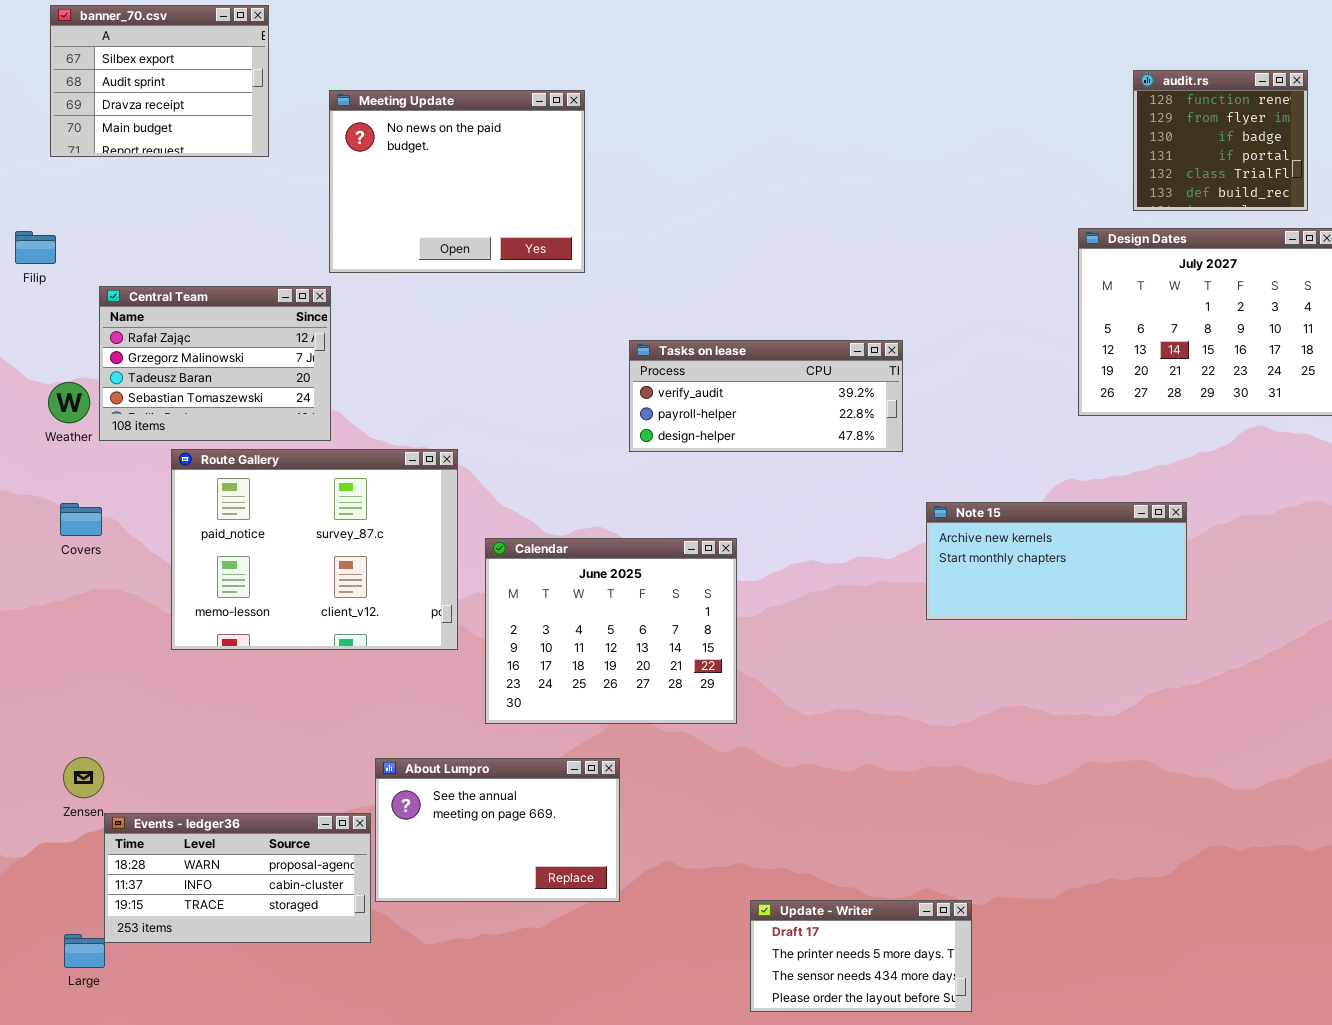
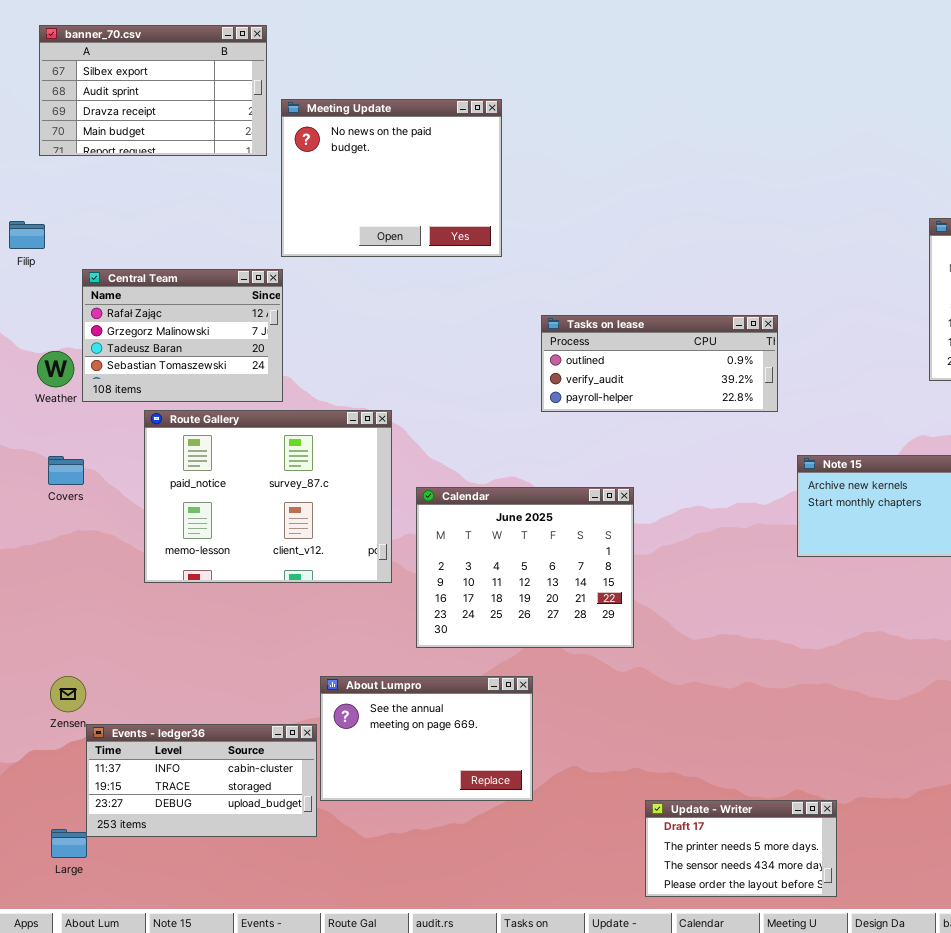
banner_70.csv: [50,5,269,157] -> [39,25,267,156], resized
Tasks on lease: [629,340,903,452] -> [541,315,778,412], scrolled up 1 row
Events - ledger36: [104,813,371,943] -> [86,724,317,837], scrolled down 1 row

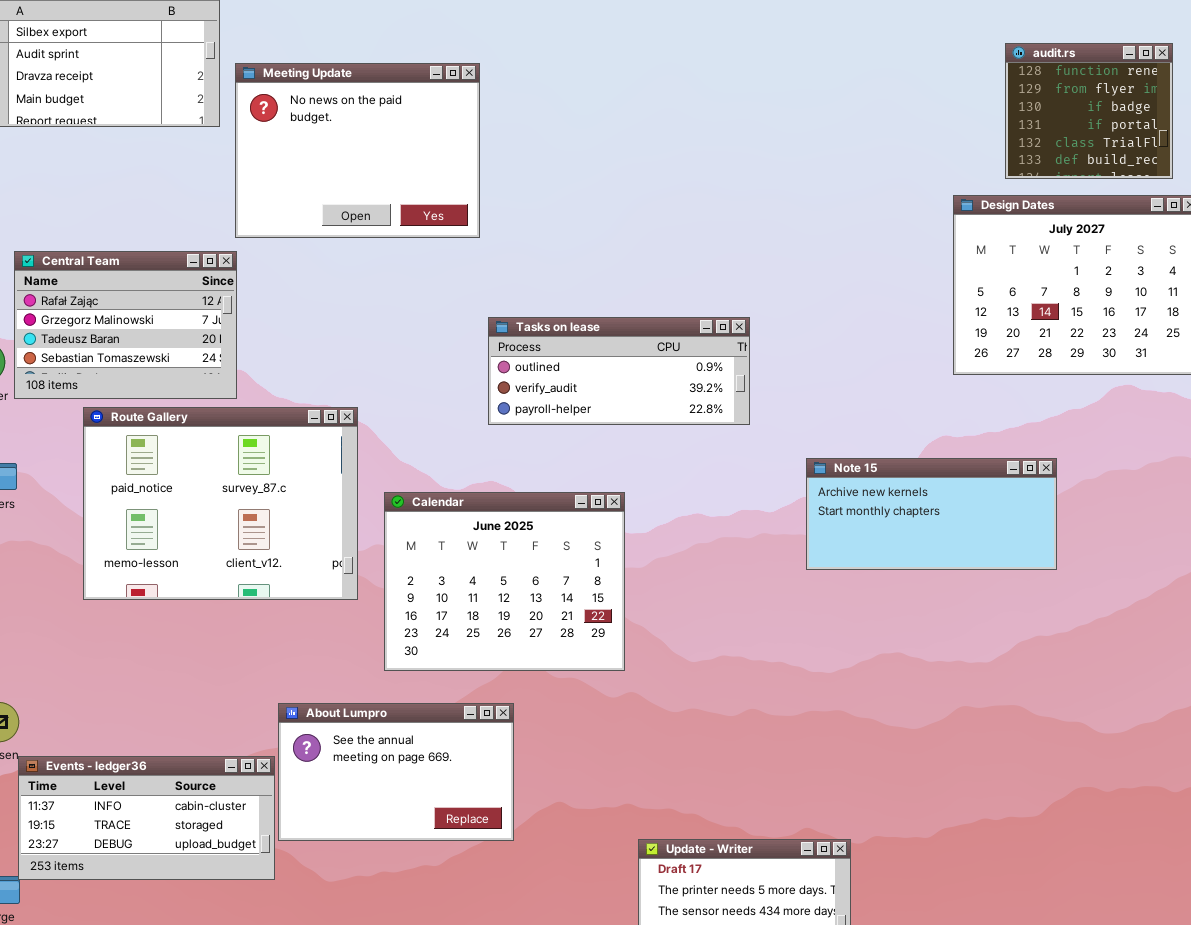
Tasks on lease: [541,315,778,412] -> [488,317,750,425], moved

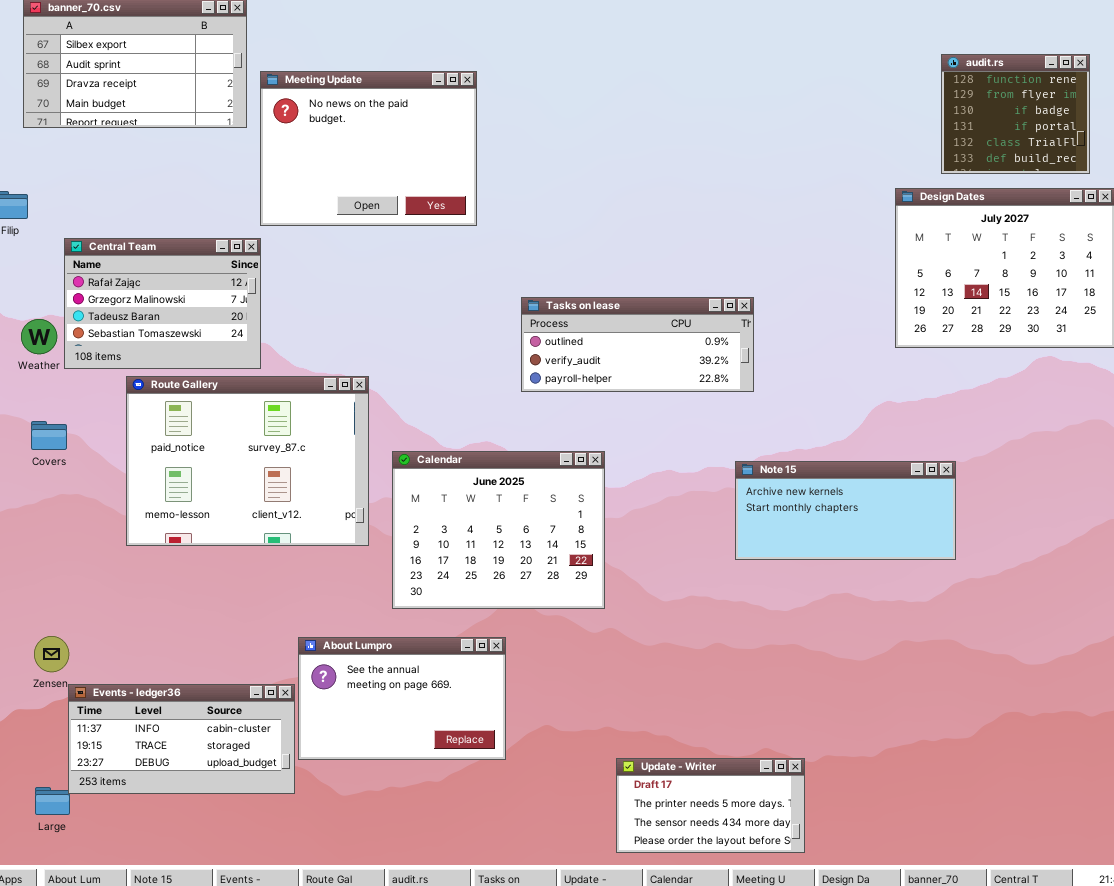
Tasks on lease: [488,317,750,425] -> [521,297,754,392], moved
Note 15: [806,458,1057,570] -> [735,461,956,560], moved

